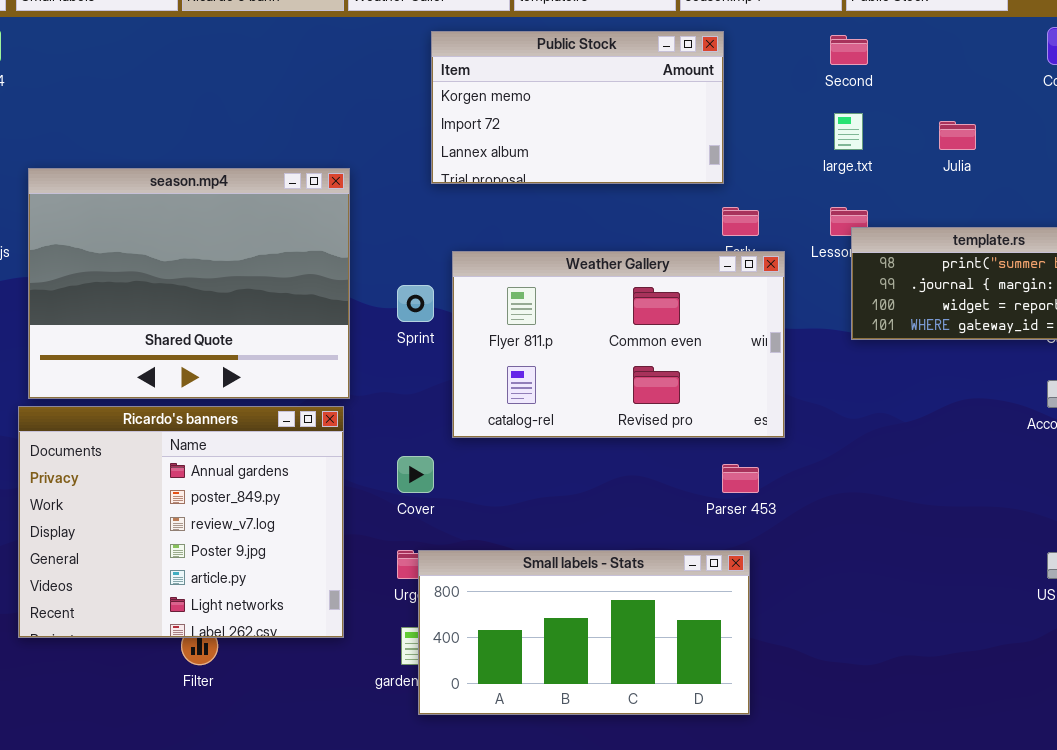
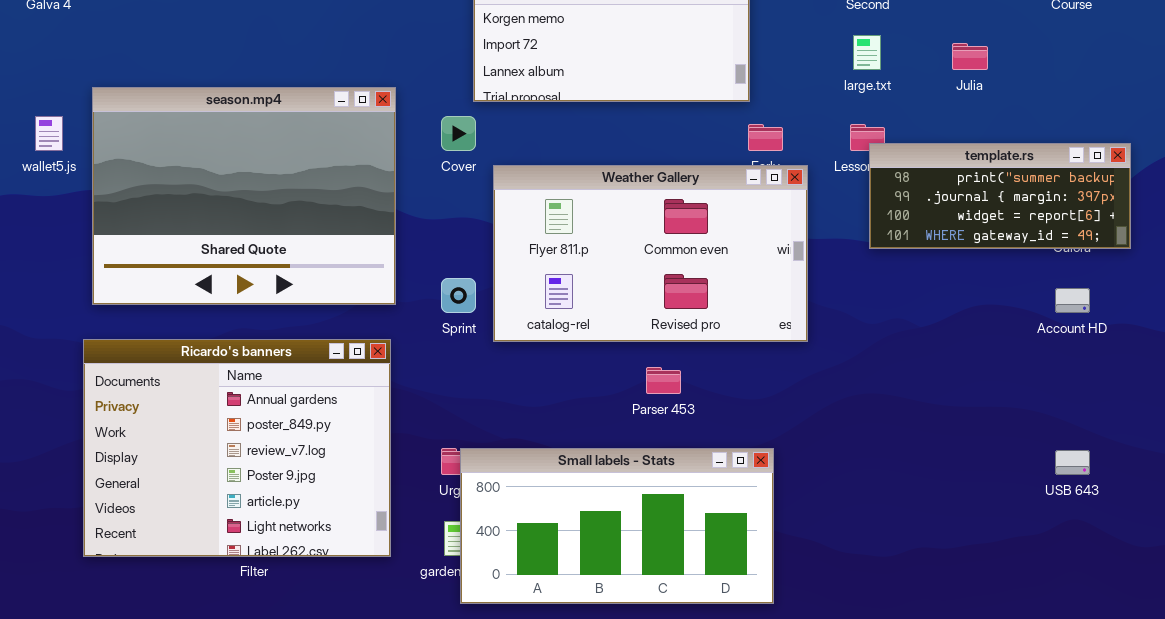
Sprint: [397,285,434,322] -> [441,278,476,313], moved
Ricardo's banners: [18,406,344,638] -> [83,339,391,557], moved
Cover: [397,456,434,493] -> [441,116,476,151], moved
Parser 453: [722,464,759,493] -> [646,367,681,394], moved

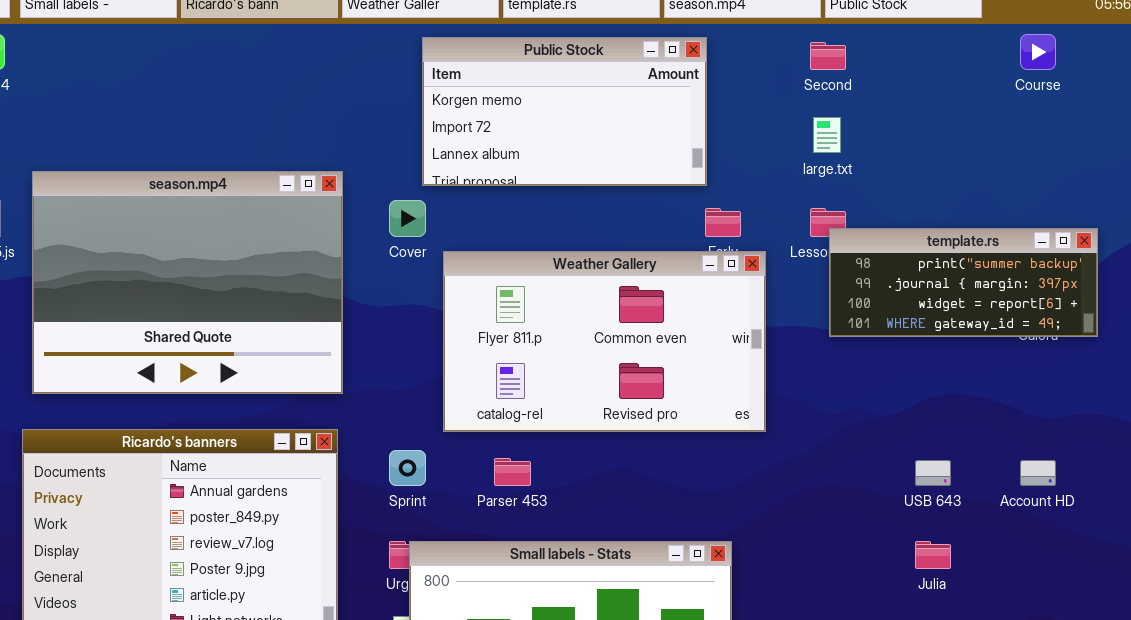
Julia: [952,43,988,70] -> [915,541,951,569], moved
Sprint: [441,278,476,313] -> [389,450,426,486], moved
Account HD: [1055,288,1090,313] -> [1020,460,1056,486], moved
Parser 453: [646,367,681,394] -> [494,458,531,486], moved
USB 643: [1055,450,1090,475] -> [915,460,951,486], moved

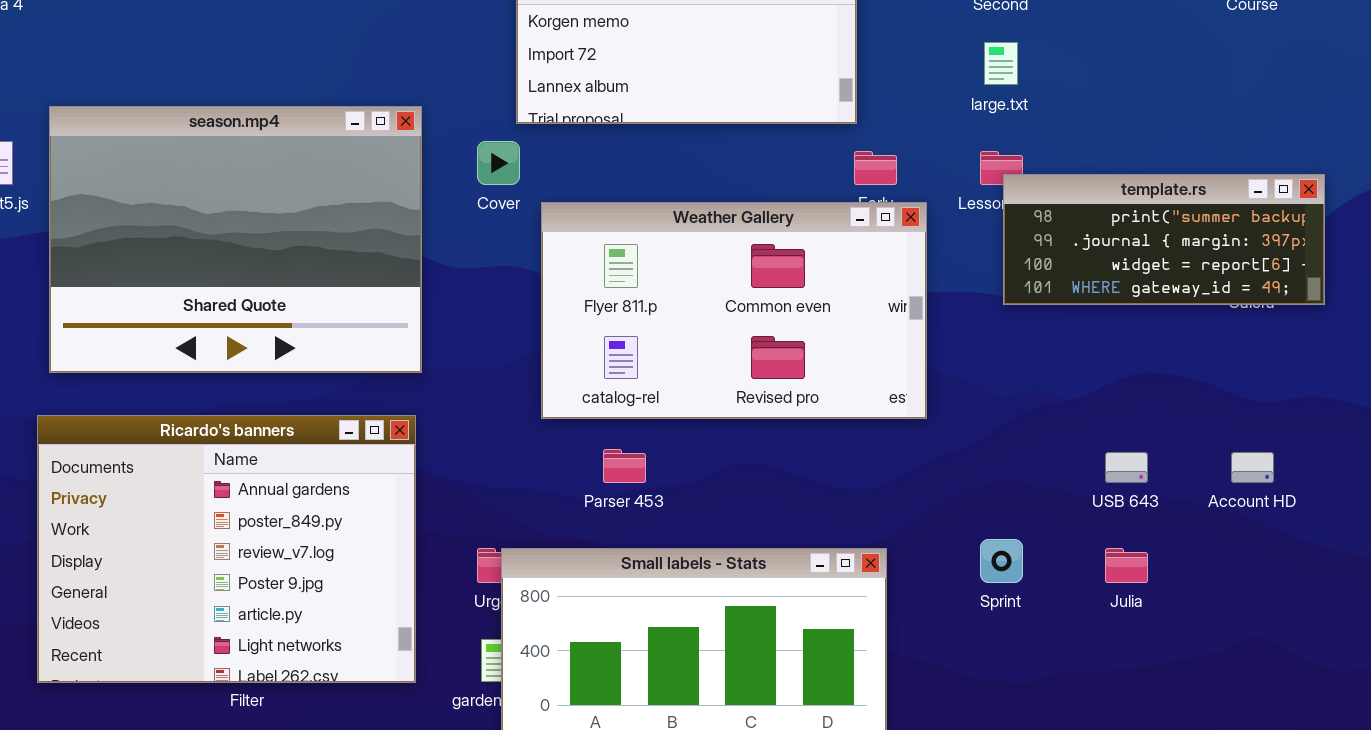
Sprint: [389,450,426,486] -> [980,539,1023,583], moved

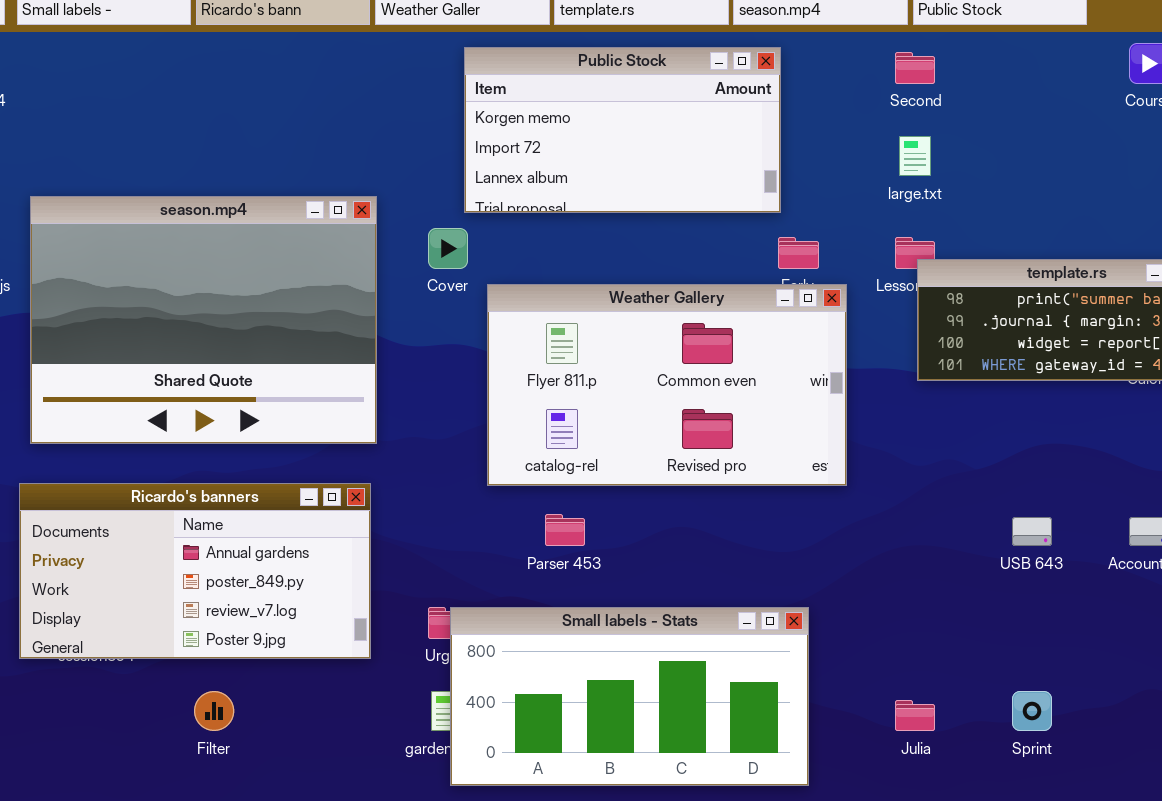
Ricardo's banners: [37,415,416,683] -> [19,483,371,659], resized
Sprint: [980,539,1023,583] -> [1012,691,1052,731], moved
Julia: [1105,548,1148,583] -> [895,700,935,731], moved

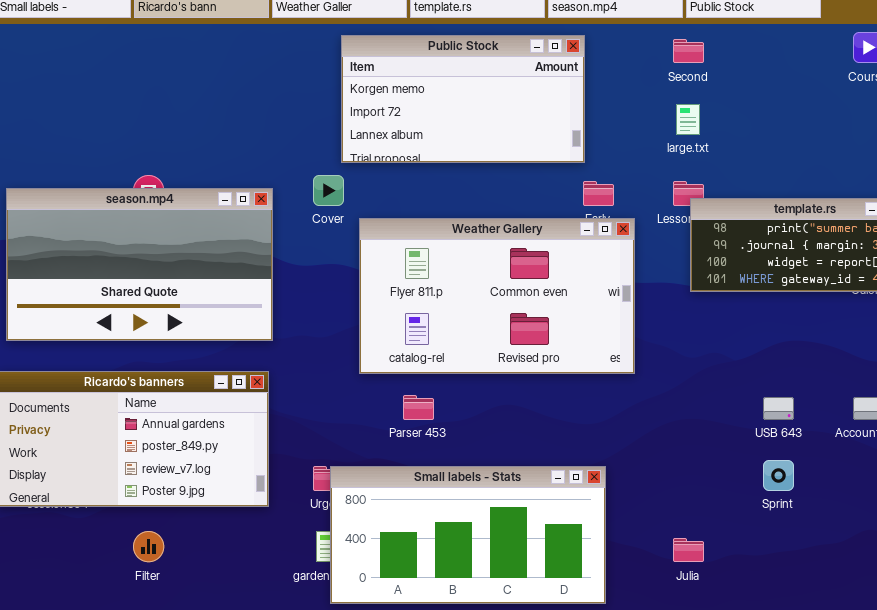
season.mp4: [30,196,377,444] -> [6,188,273,341], resized
Sprint: [1012,691,1052,731] -> [763,460,794,491], moved

